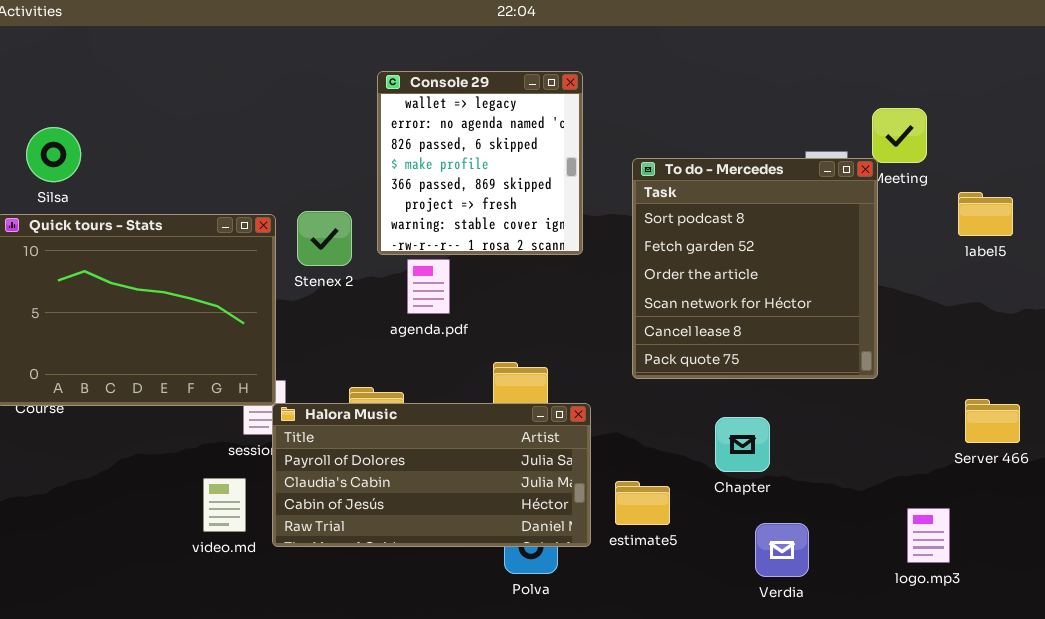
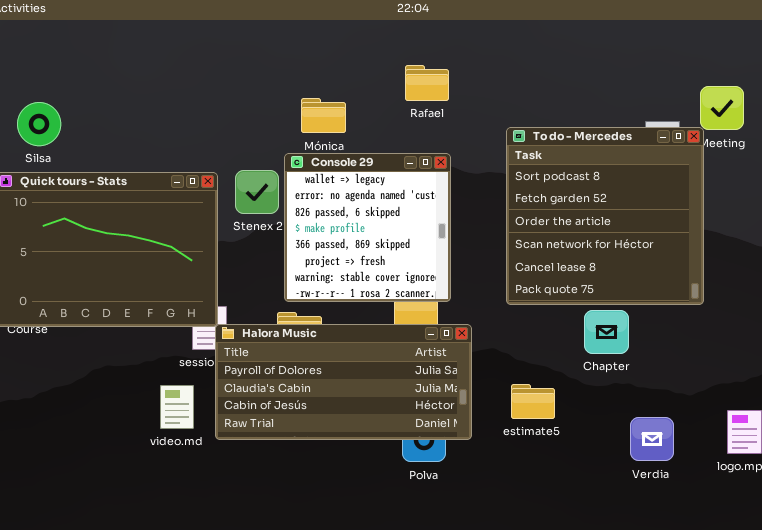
Console 29: [377,71,583,255] -> [284,153,451,302], moved
Chapter: [715,417,770,472] -> [584,310,629,354], moved
estimate5: [615,481,670,525] -> [511,384,555,419], moved
Verdia: [755,523,809,577] -> [630,417,674,461], moved

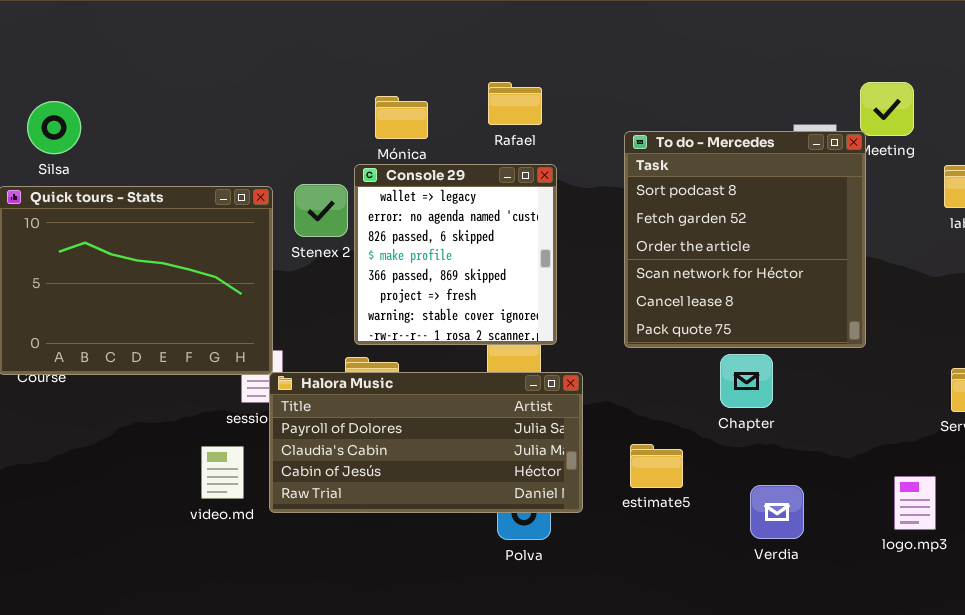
Rafael: [405,65,449,101] -> [488,82,542,125], moved
Verdia: [630,417,674,461] -> [750,485,804,539], moved

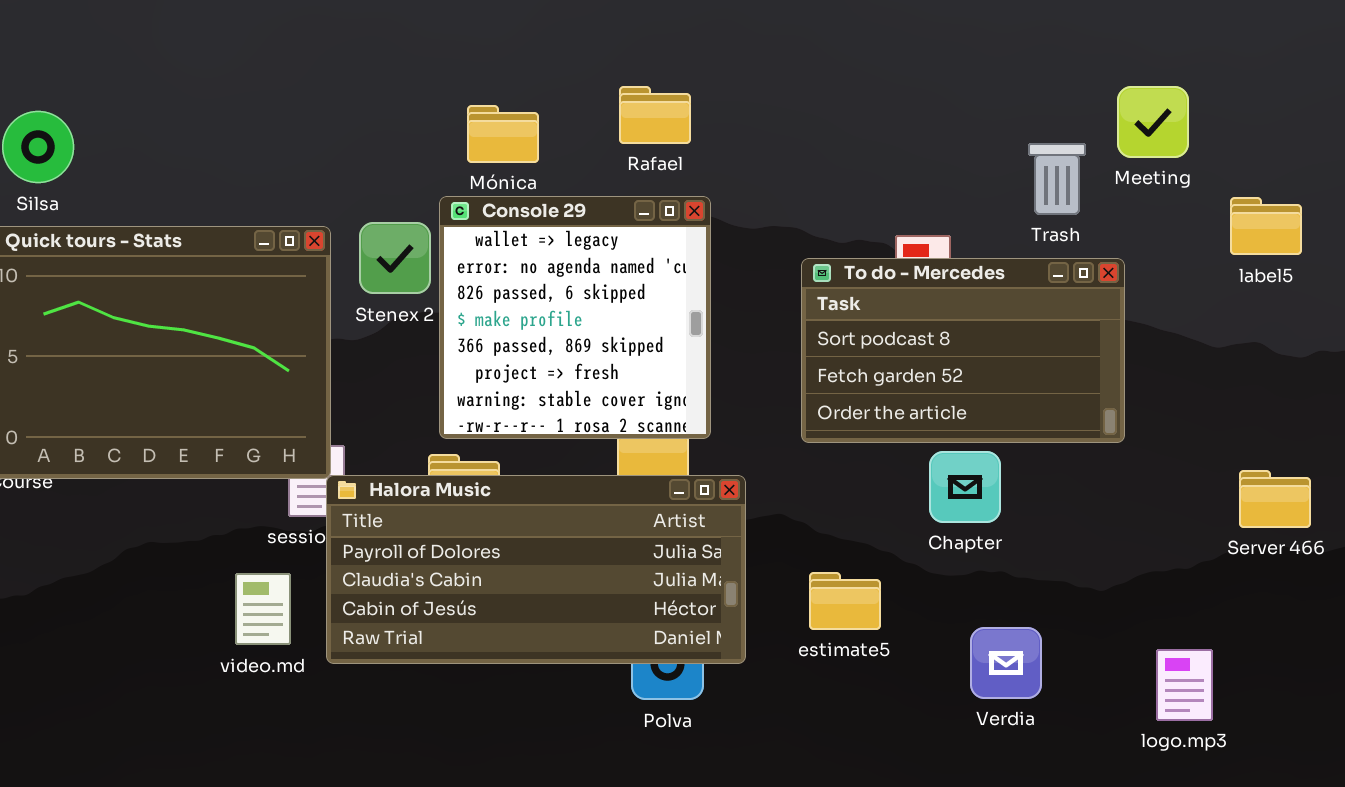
To do - Mercedes: [624,131,866,348] -> [801,258,1125,443], resized
logo.mp3: [894,476,936,530] -> [1156,649,1213,721], moved

